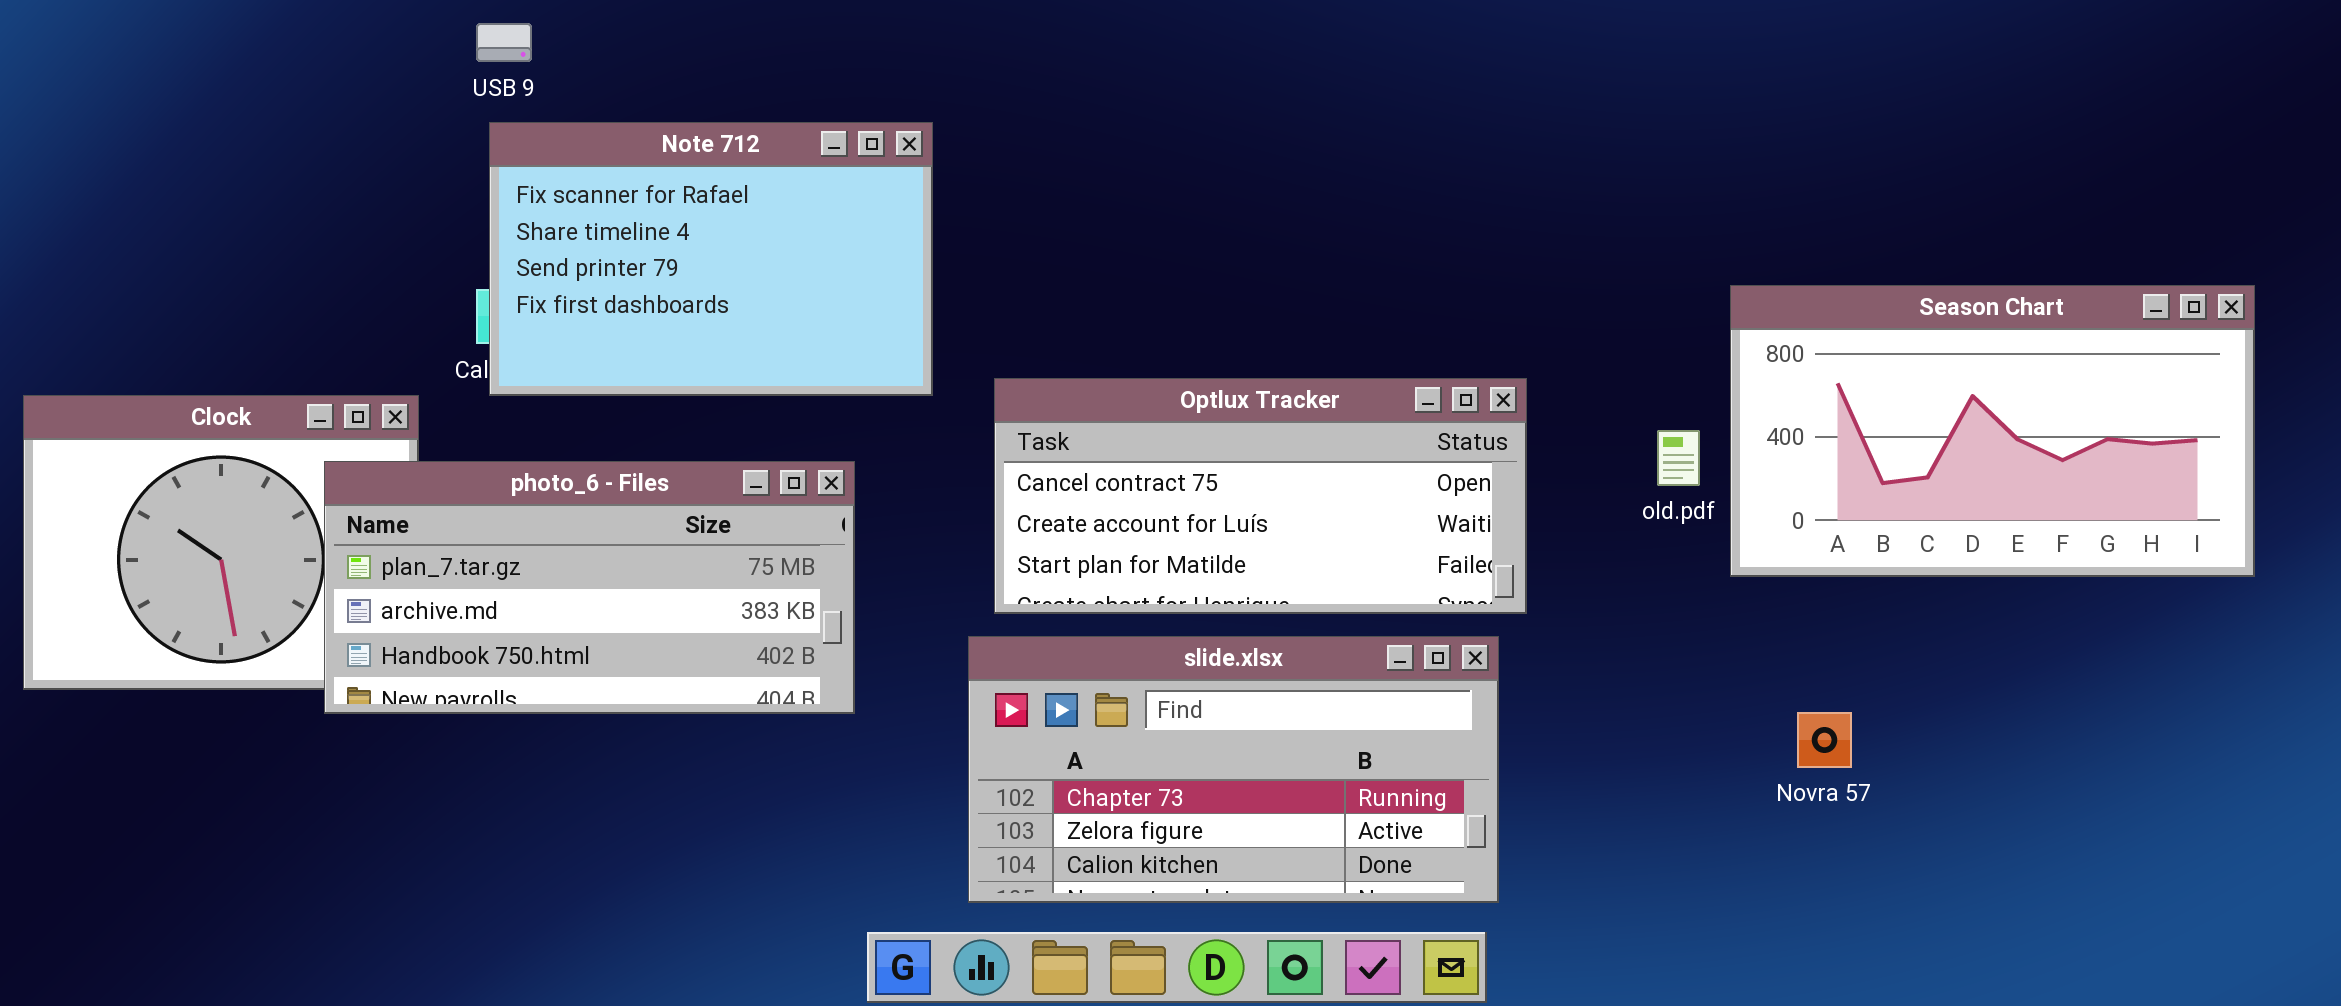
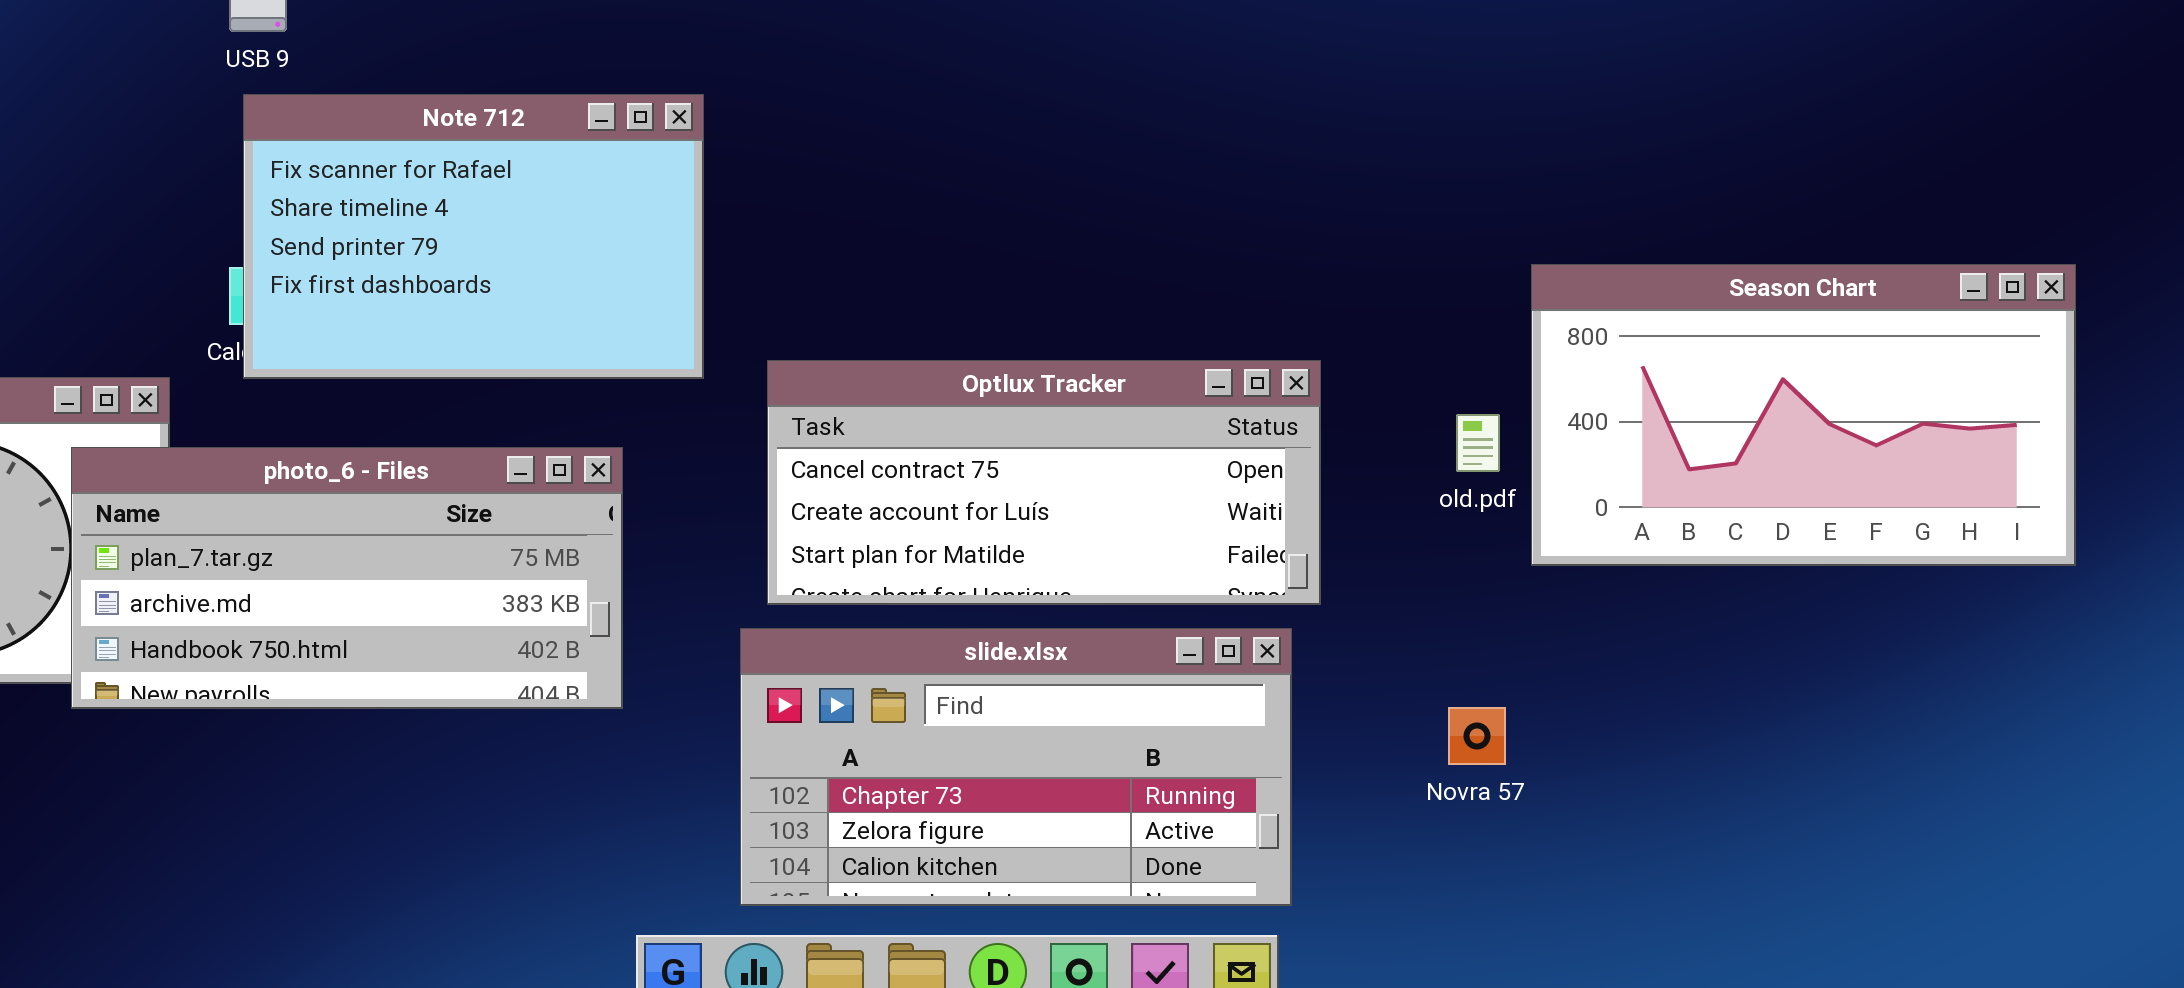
Novra 57: [1797,712,1852,768] -> [1448,707,1506,765], moved

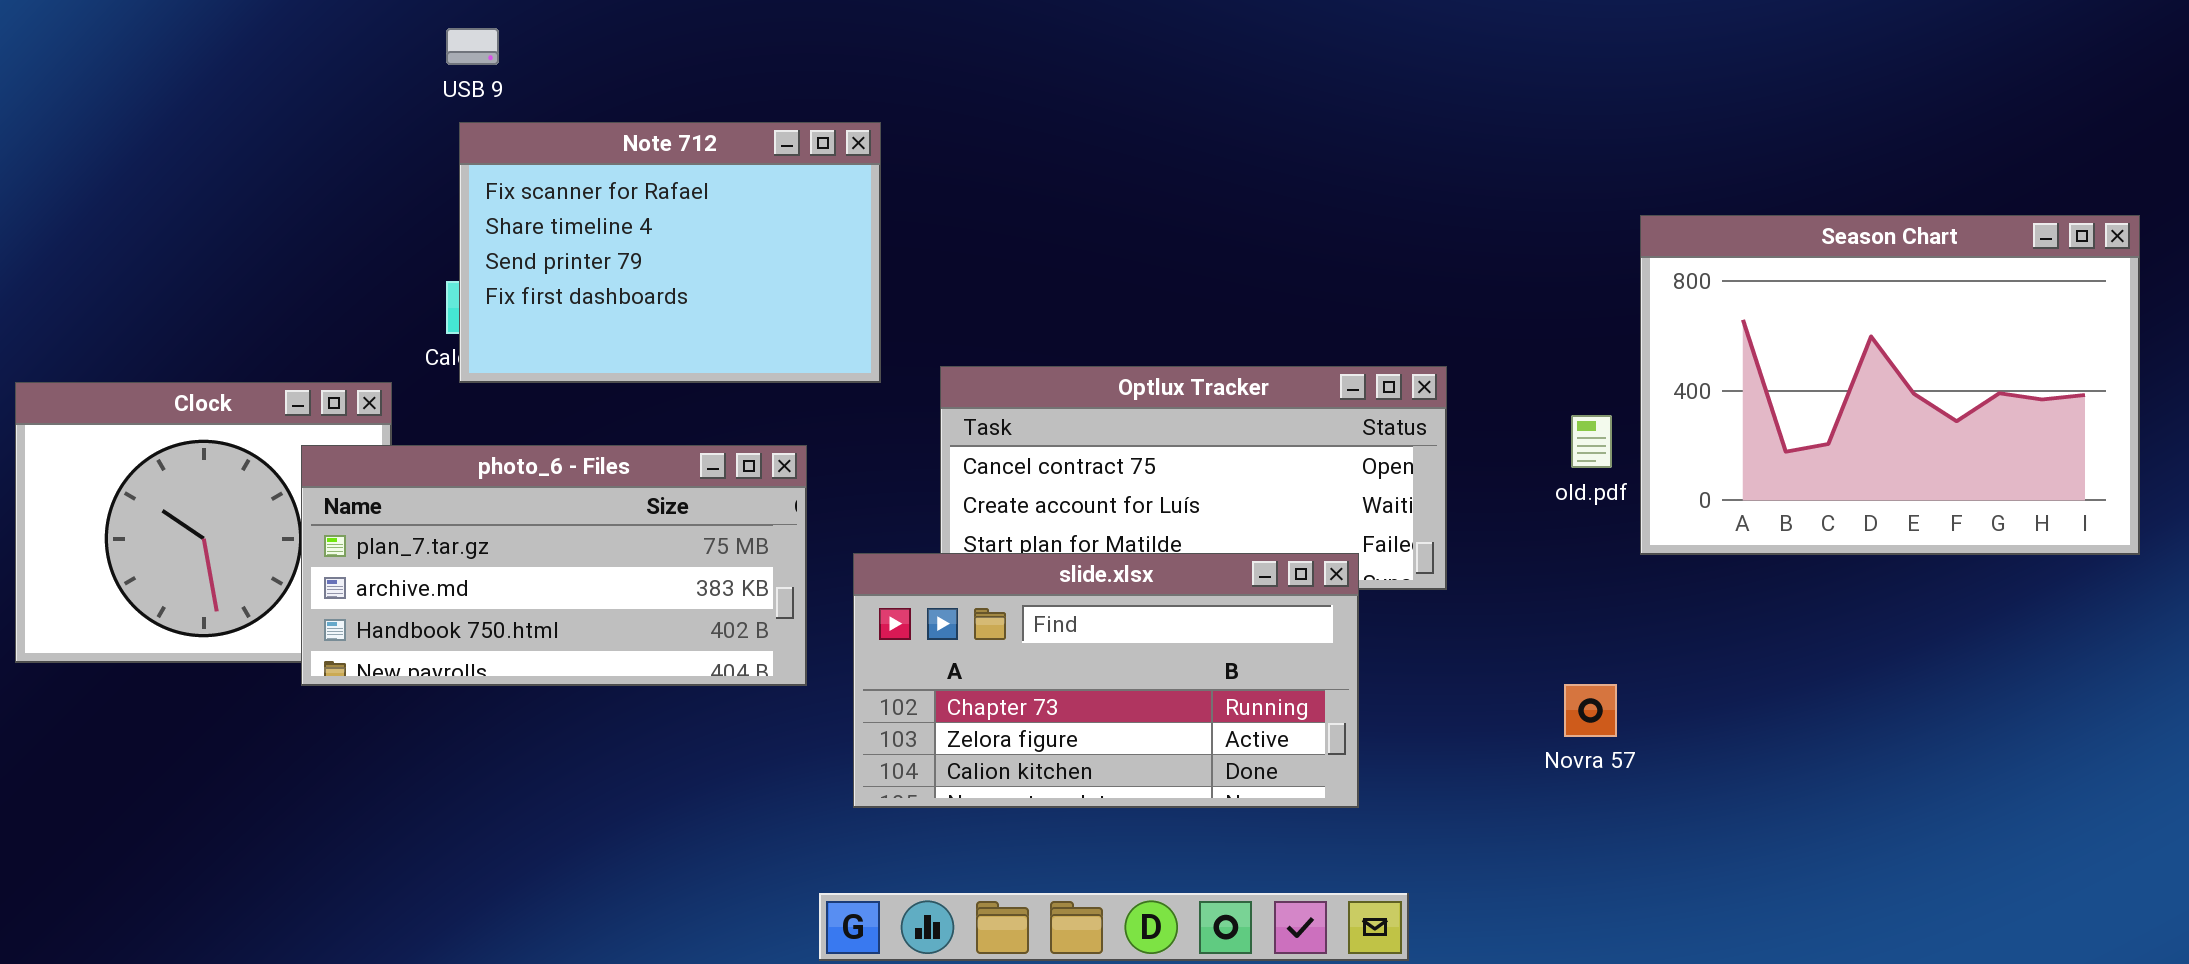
Season Chart: [1531,264,2076,566] -> [1640,215,2140,555], resized
slide.xlsx: [740,628,1292,906] -> [853,553,1359,808], moved

